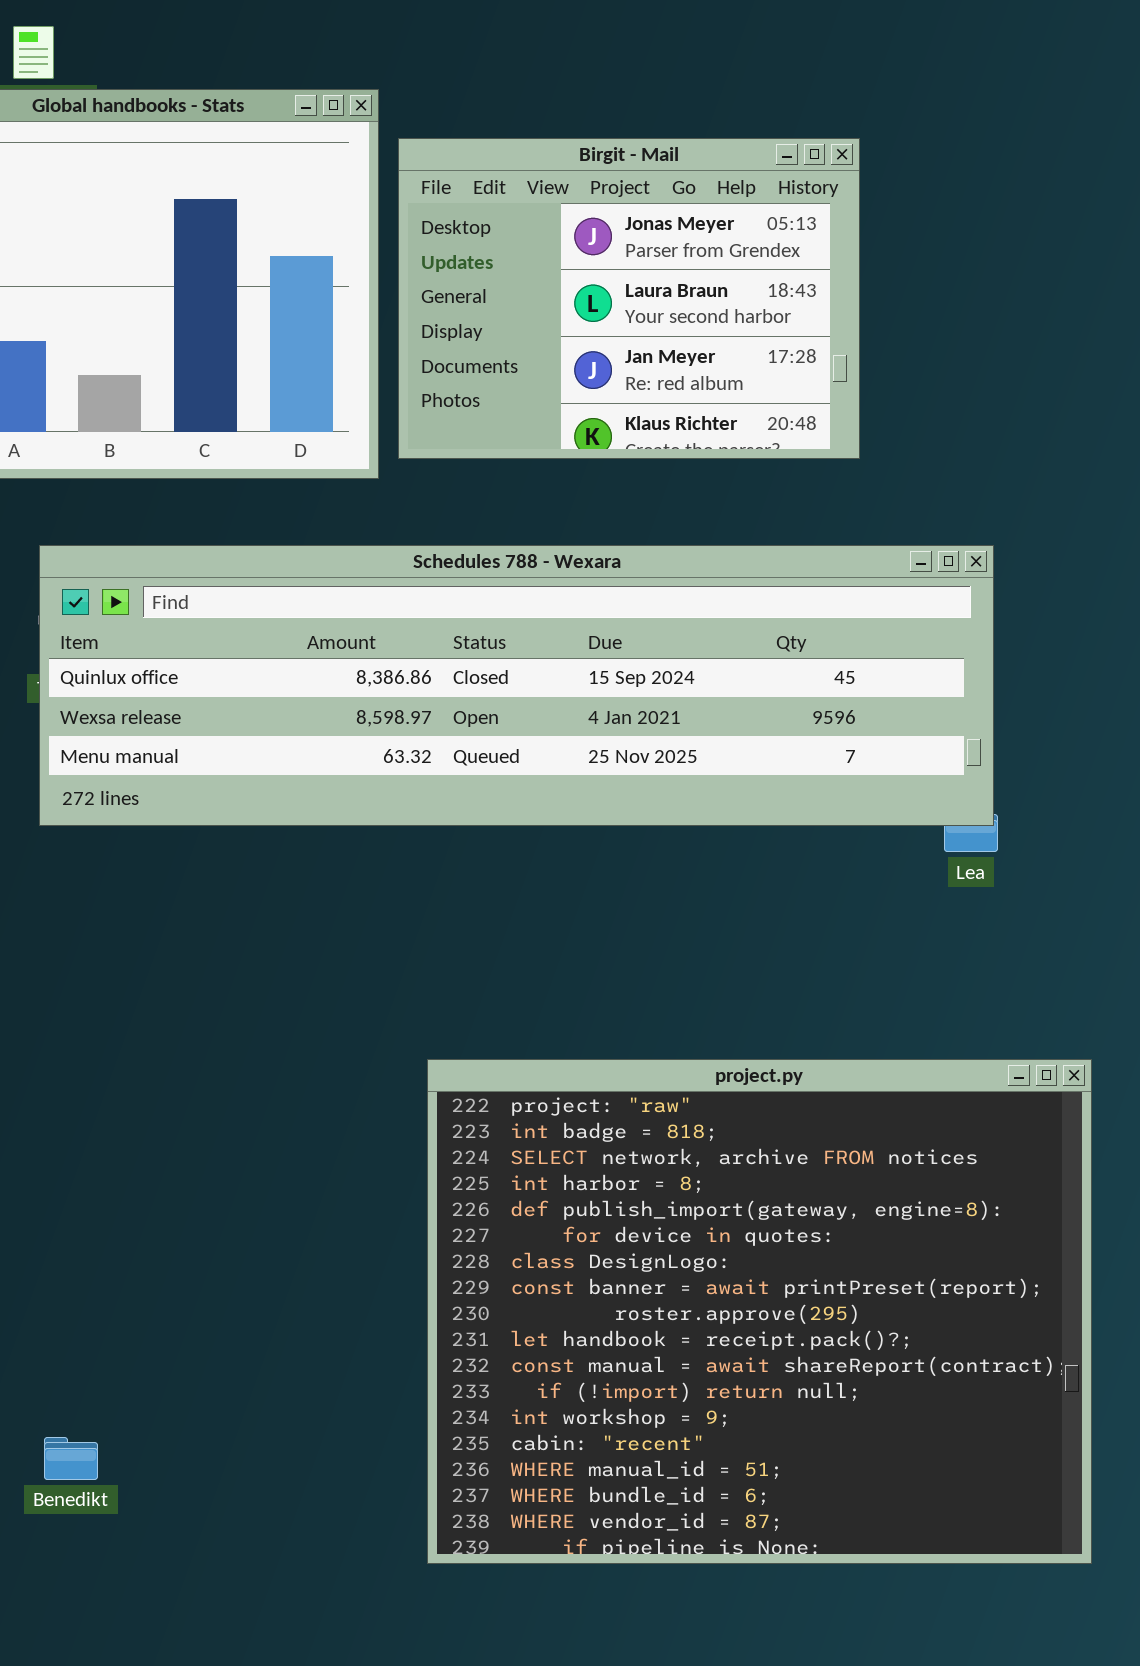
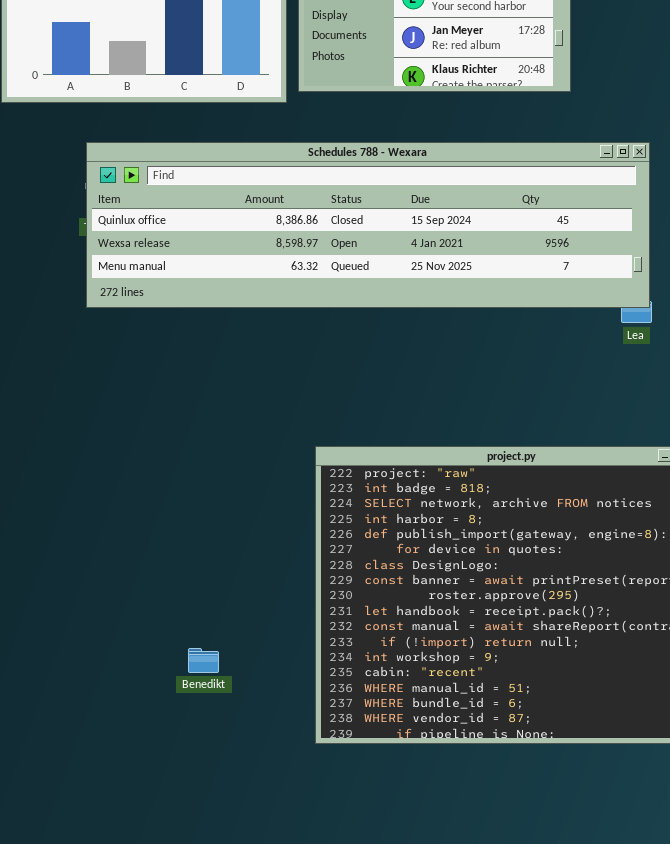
Benedikt: [44,1437,98,1480] -> [188,648,219,673], moved

